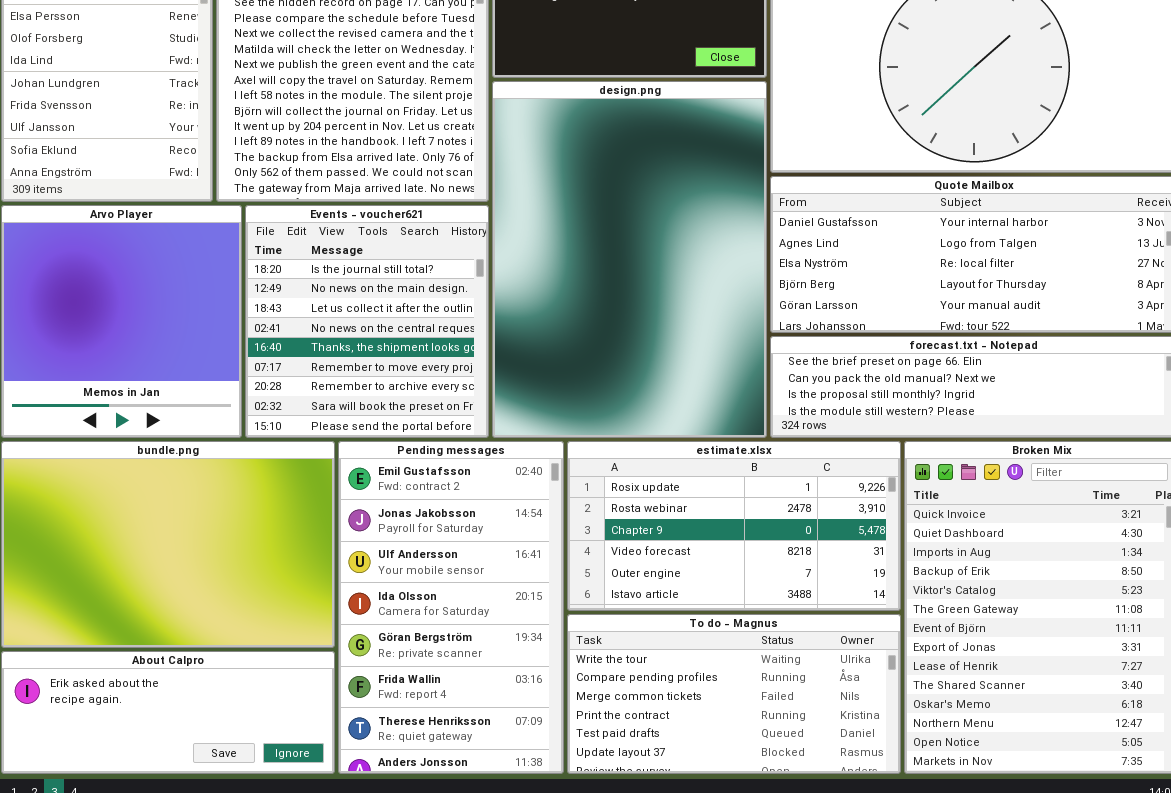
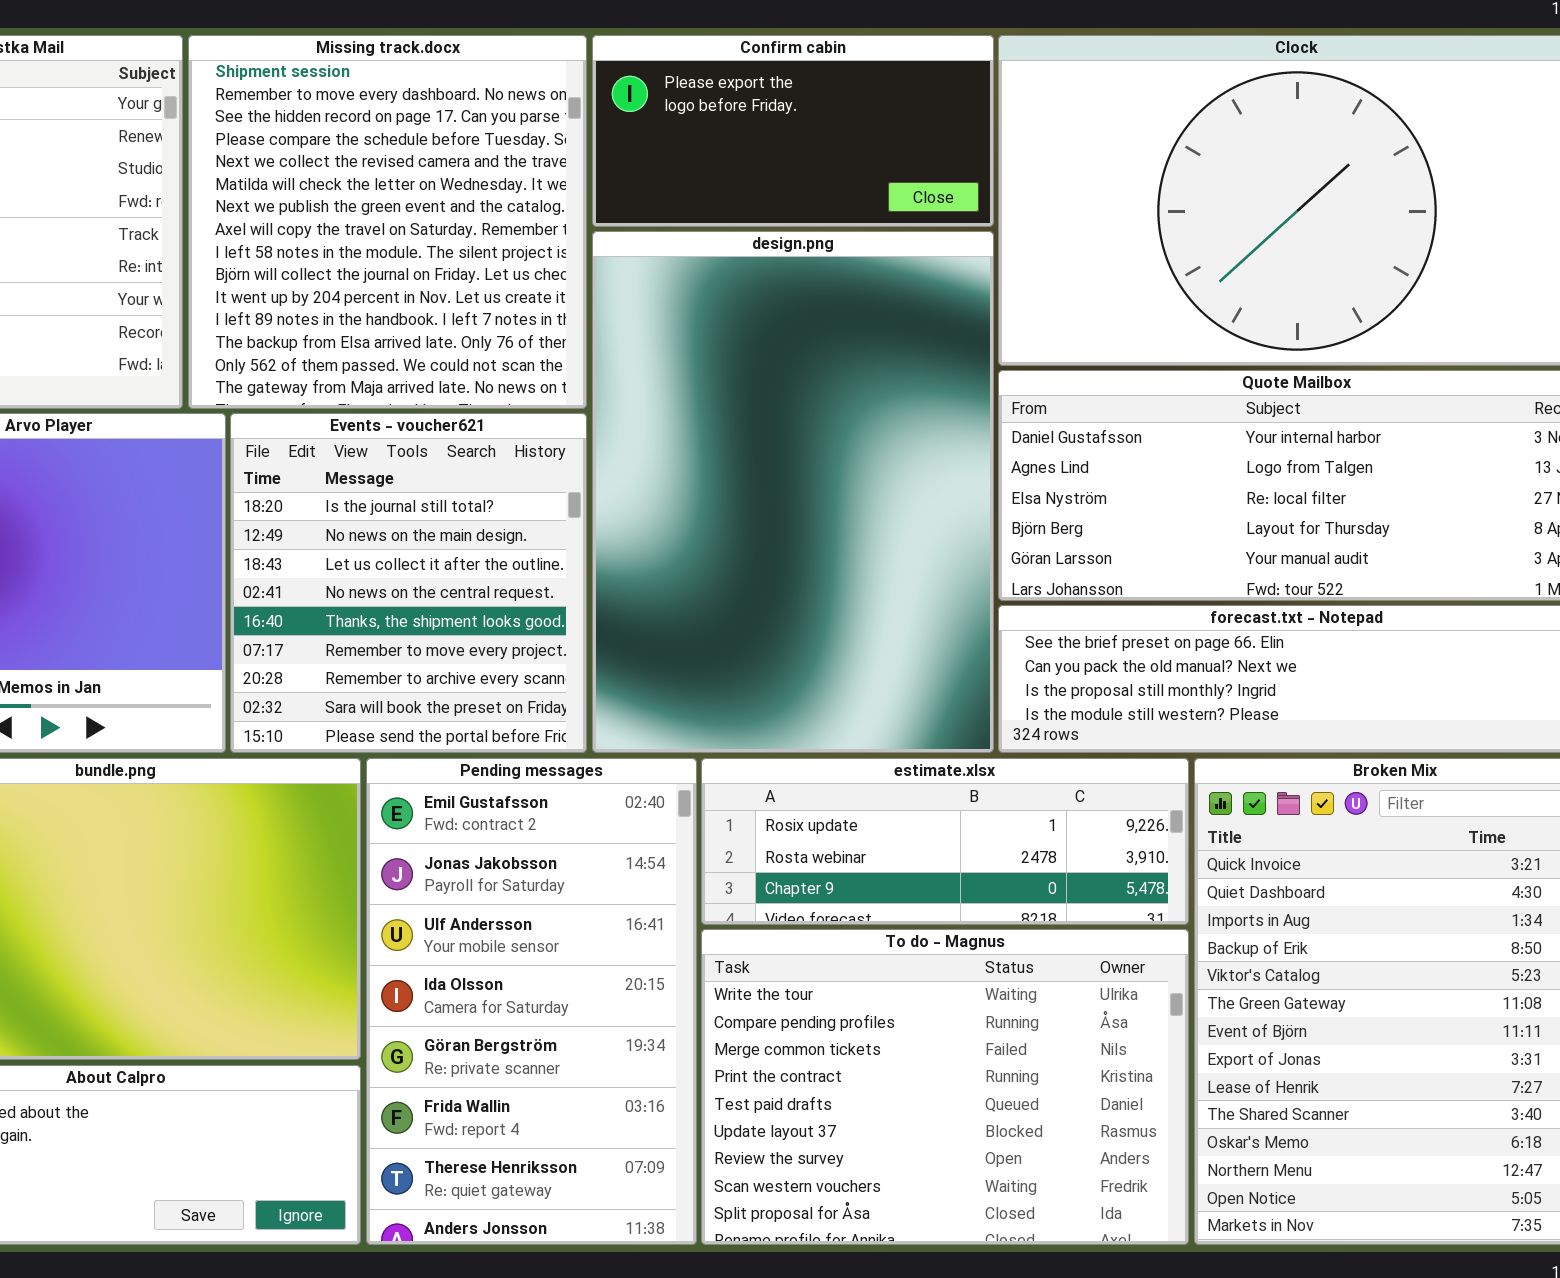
estimate.xlsx: [567,441,901,611] -> [701,758,1189,925], resized
To do - Magnus: [567,614,901,774] -> [701,929,1189,1245], resized

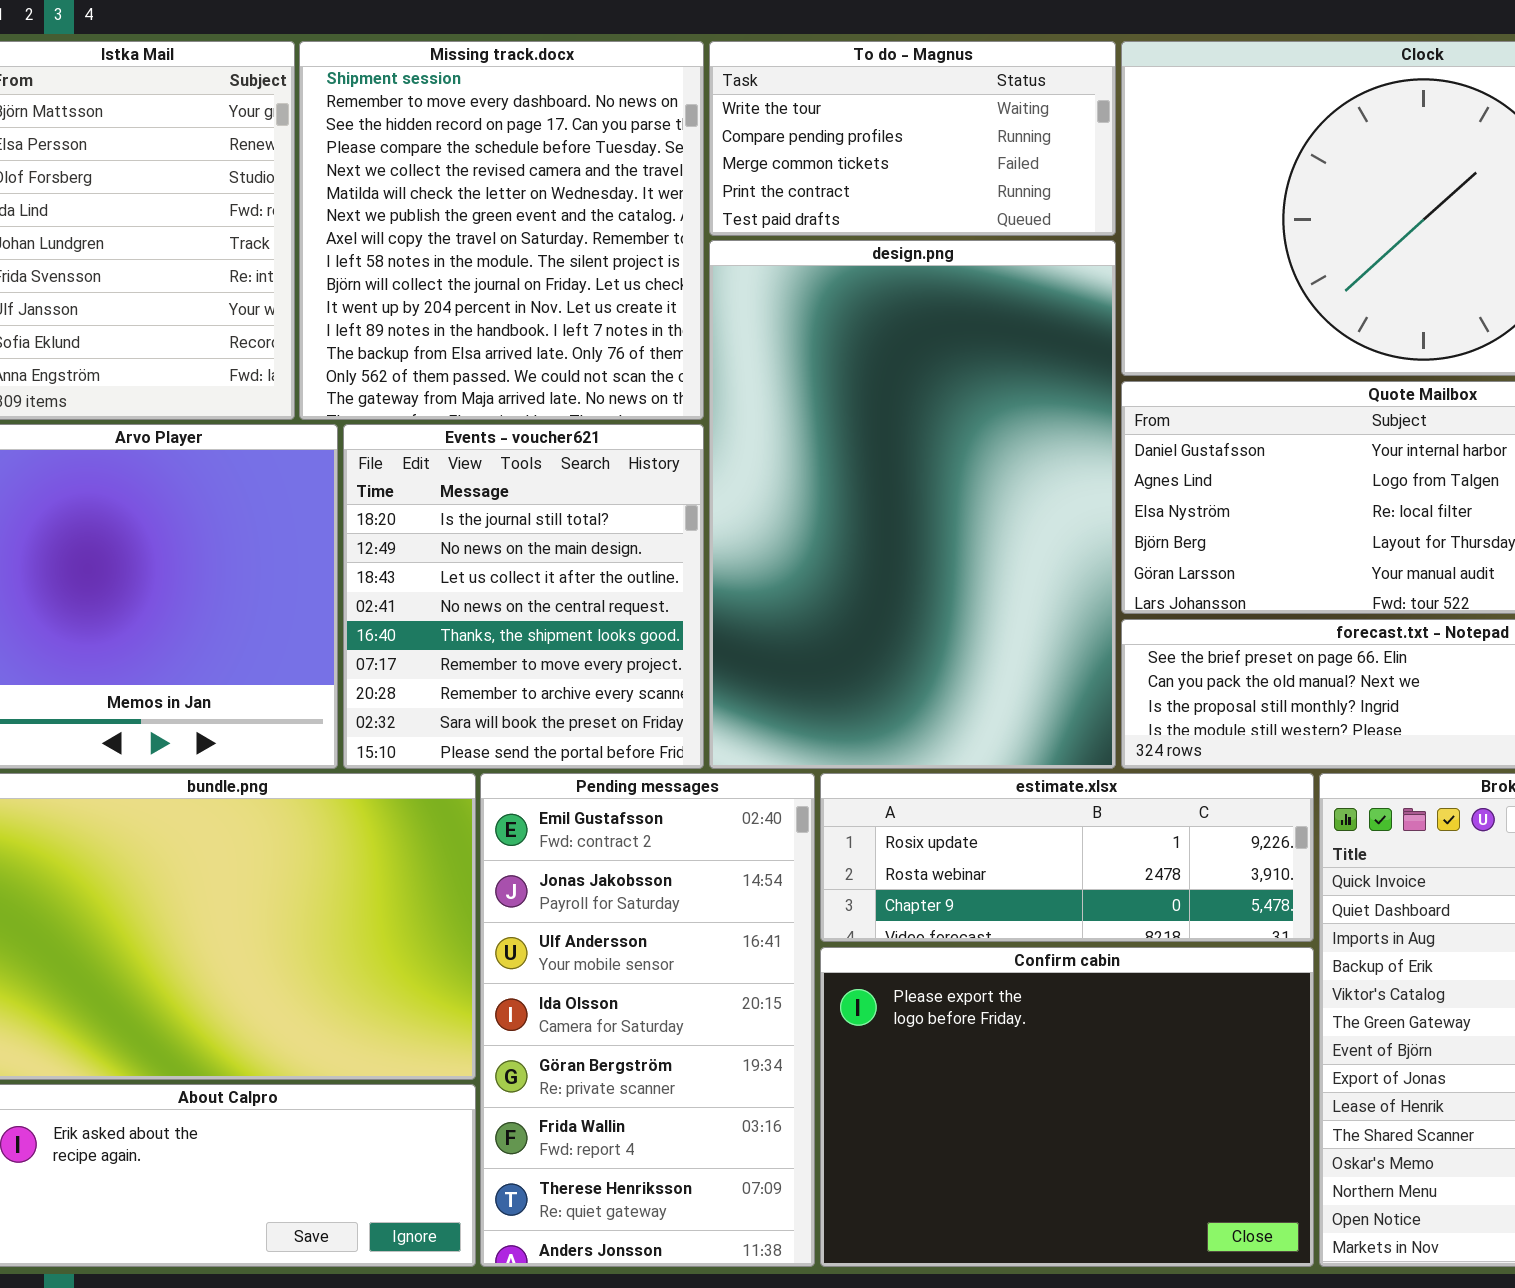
Confirm cabin: [592,35,994,227] -> [820,947,1314,1267], moved, resized
To do - Magnus: [701,929,1189,1245] -> [709,41,1116,236], moved, resized

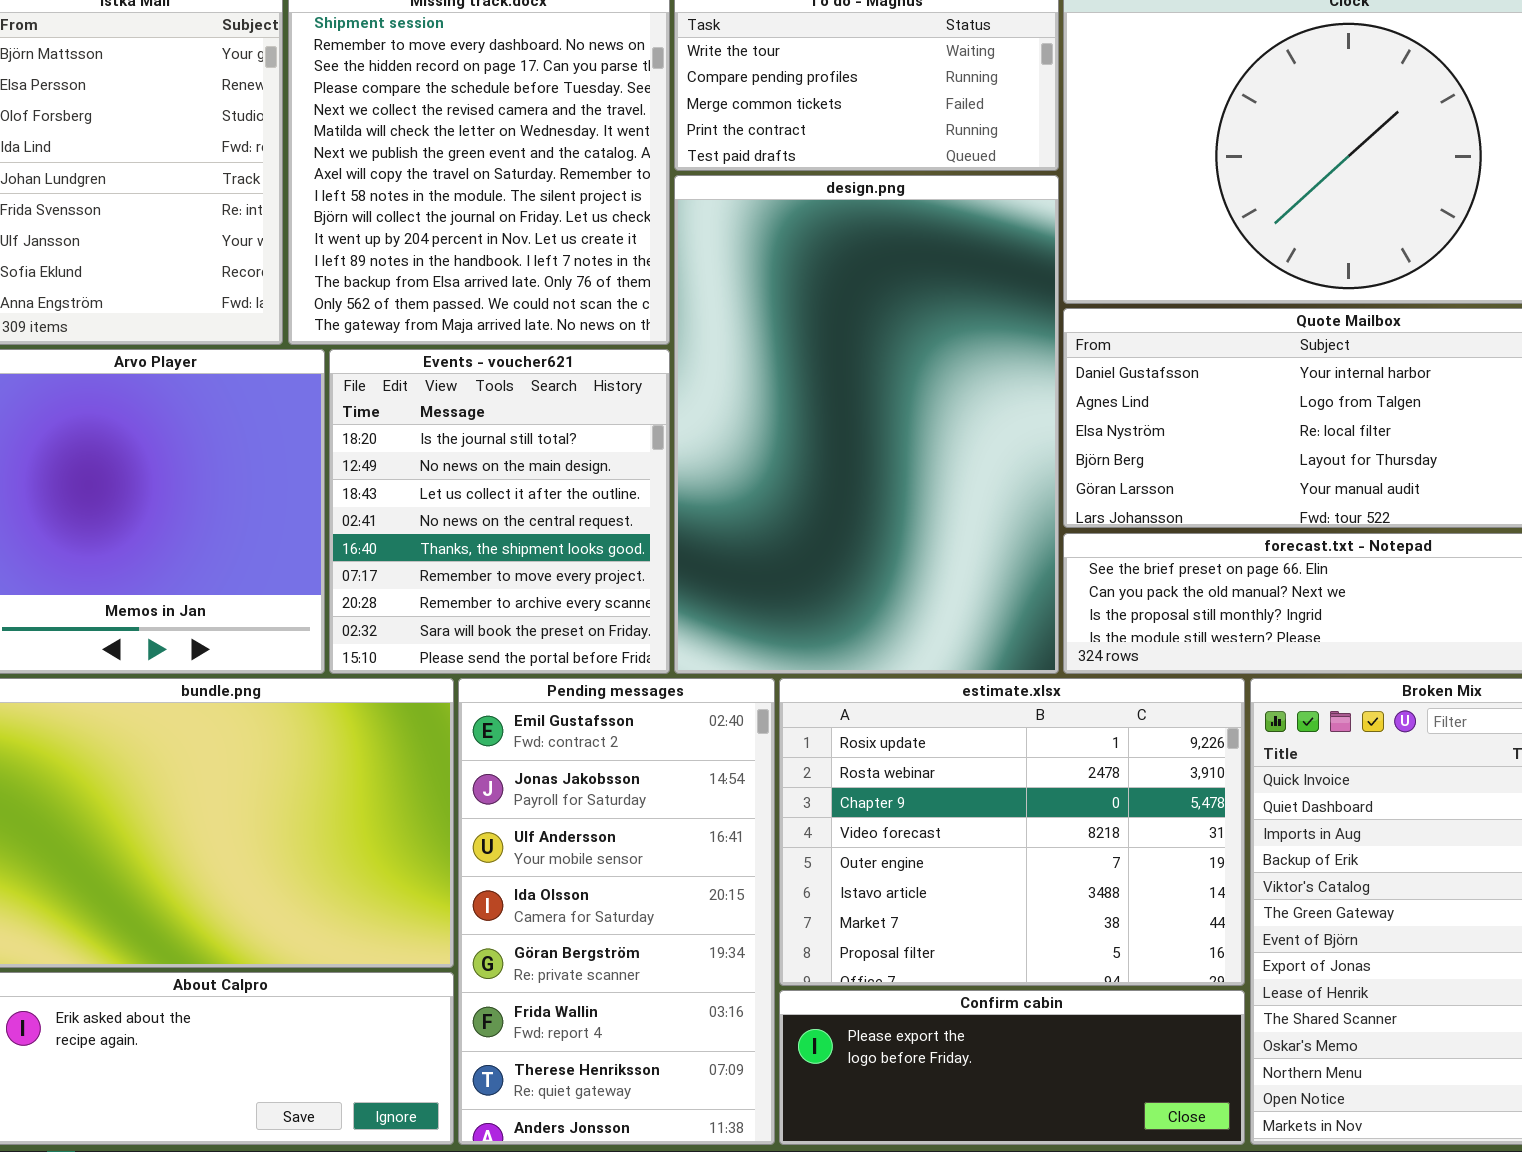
estimate.xlsx: [820,773,1314,942] -> [779,678,1245,986], resized
Confirm cabin: [820,947,1314,1267] -> [779,990,1245,1145], resized

